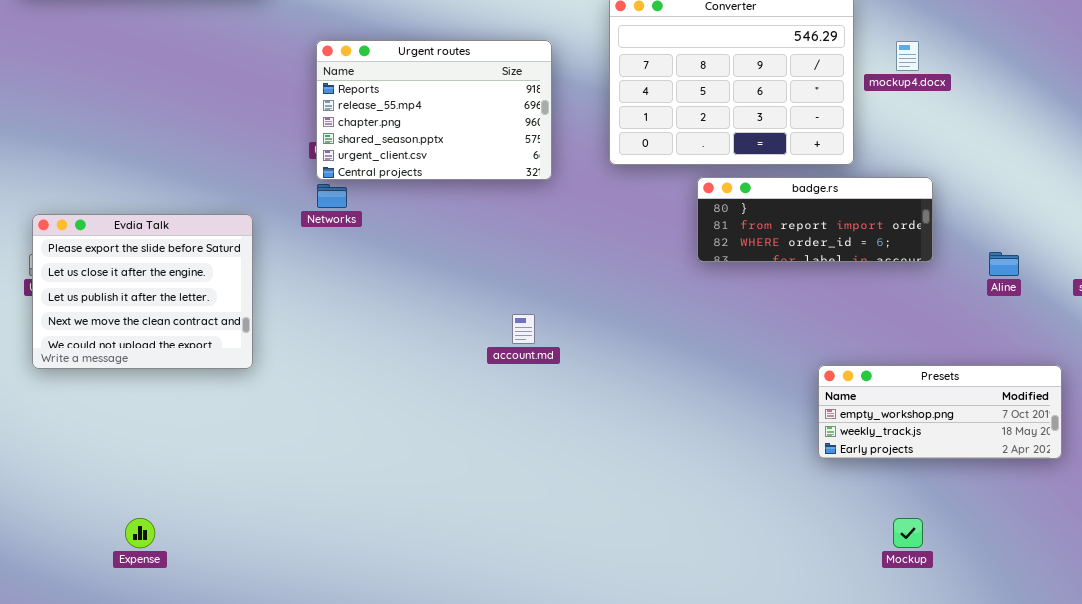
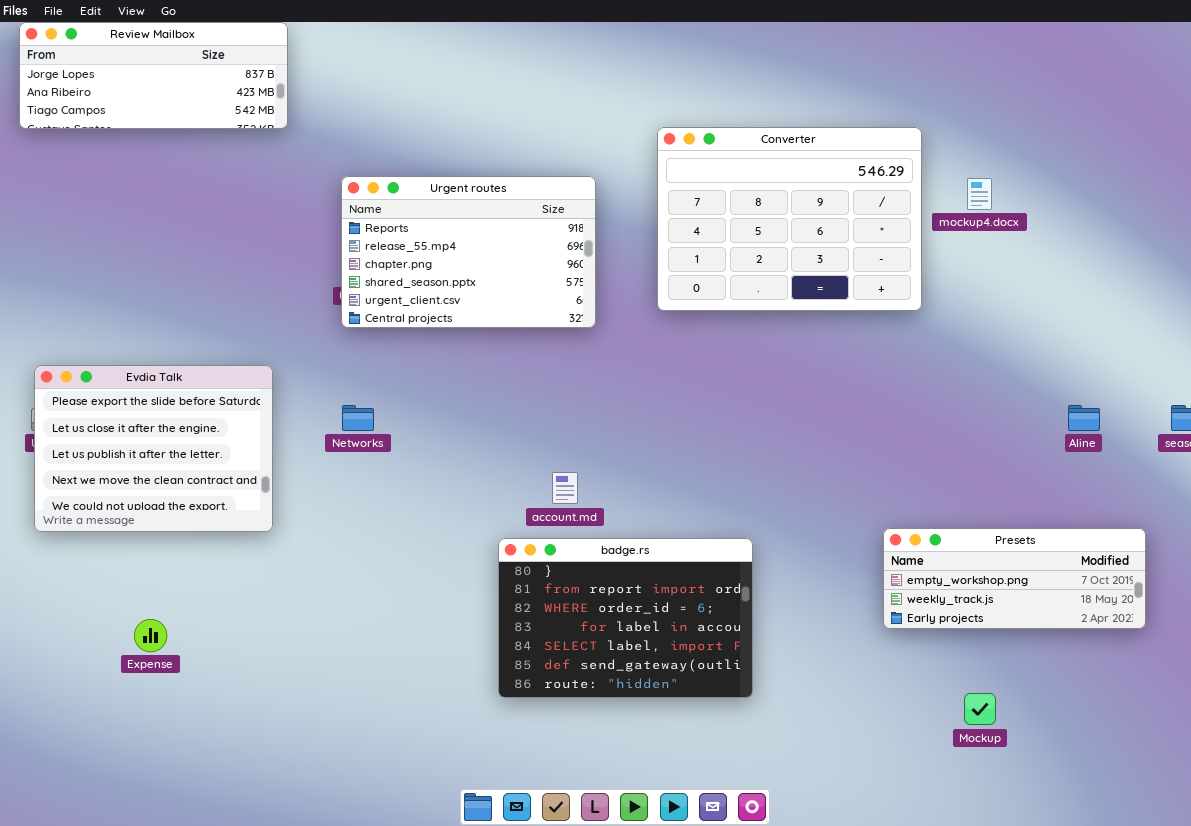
badge.rs: [697,177,933,262] -> [498,538,753,698], moved, resized
Networks: [317,184,347,208] -> [342,405,374,431], moved
Expense: [125,518,155,548] -> [134,619,167,652], moved

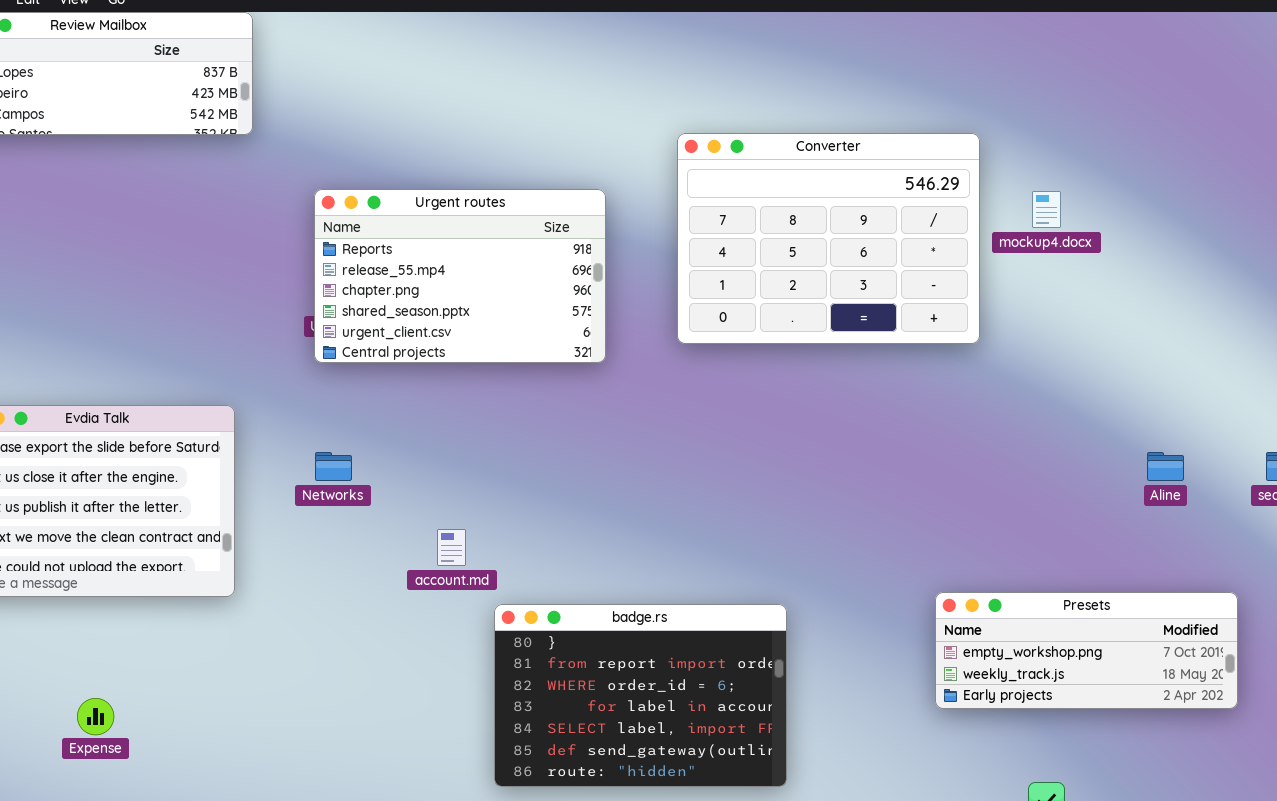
account.md: [552,472,578,504] -> [437,529,466,566], moved

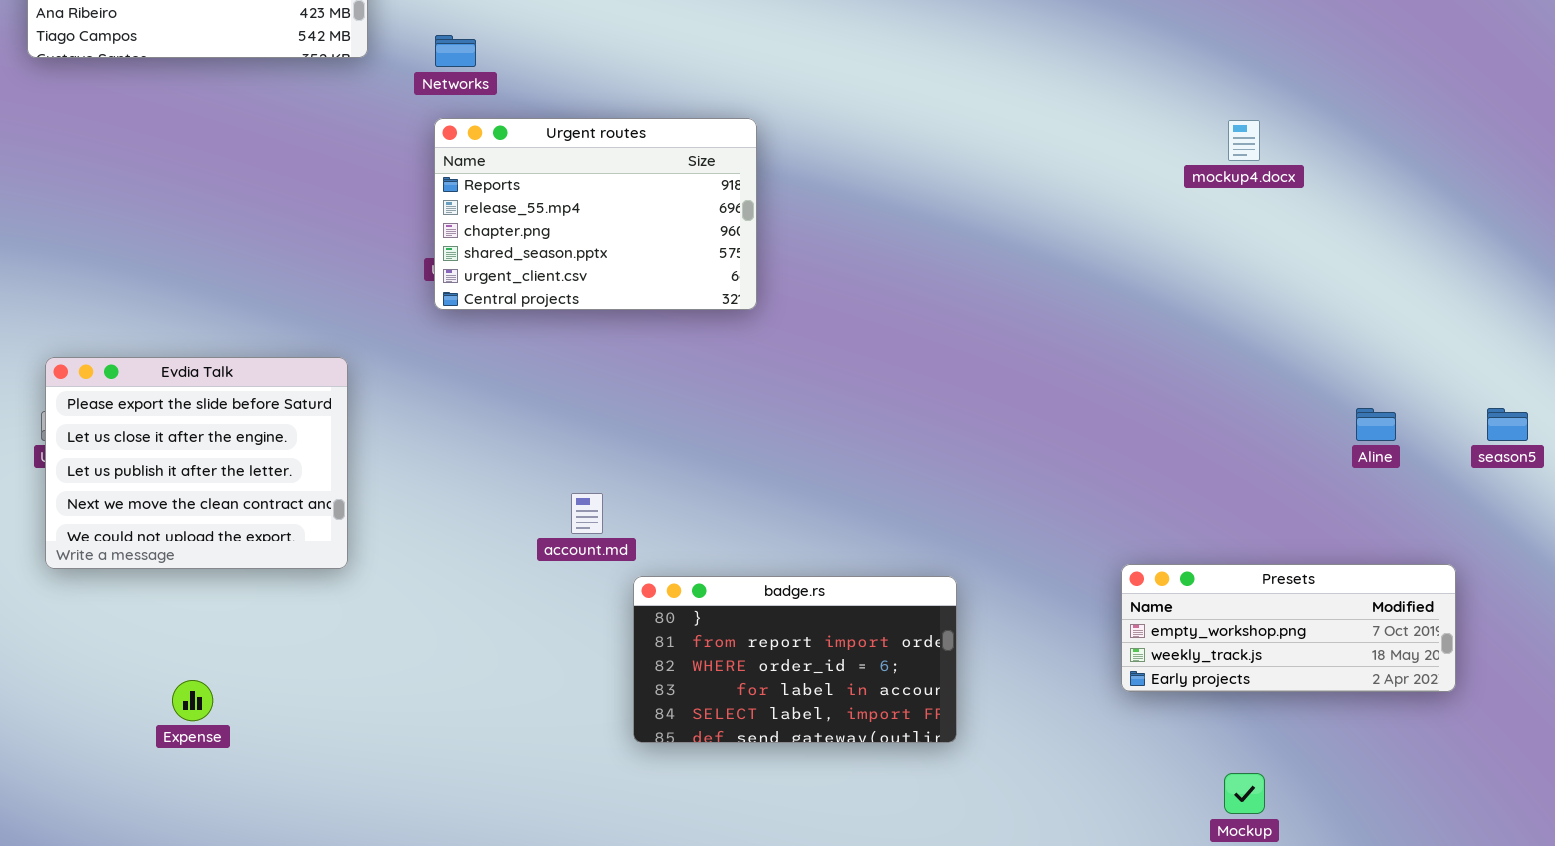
Converter: [677,133,980,344] -> none, closed
Networks: [315,452,352,481] -> [435,35,476,67], moved
badge.rs: [494,604,787,787] -> [633,576,957,743], resized

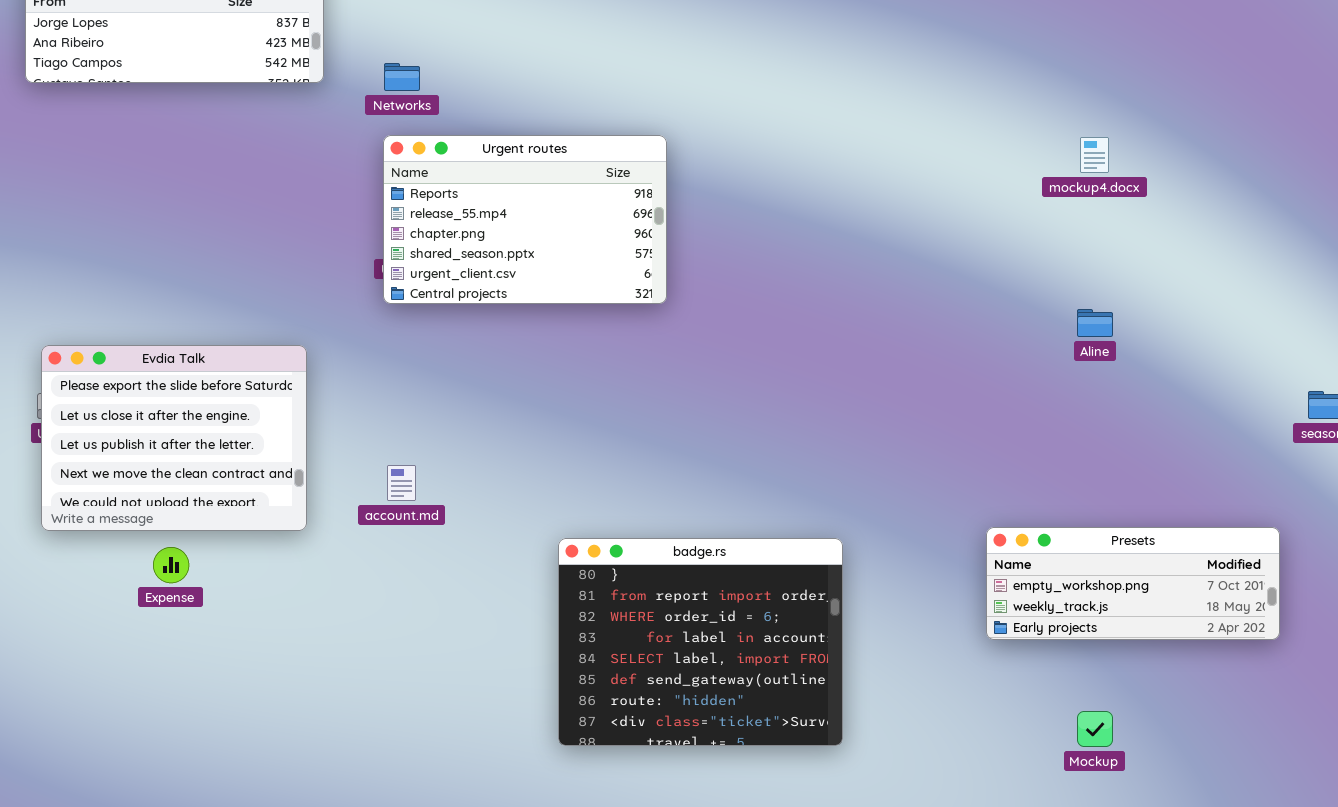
Aline: [1356,408,1396,441] -> [1077,309,1113,337], moved
account.md: [571,493,603,534] -> [387,465,416,501], moved
badge.rs: [633,576,957,743] -> [558,538,843,746], resized
Expense: [172,680,213,721] -> [153,547,189,583], moved

